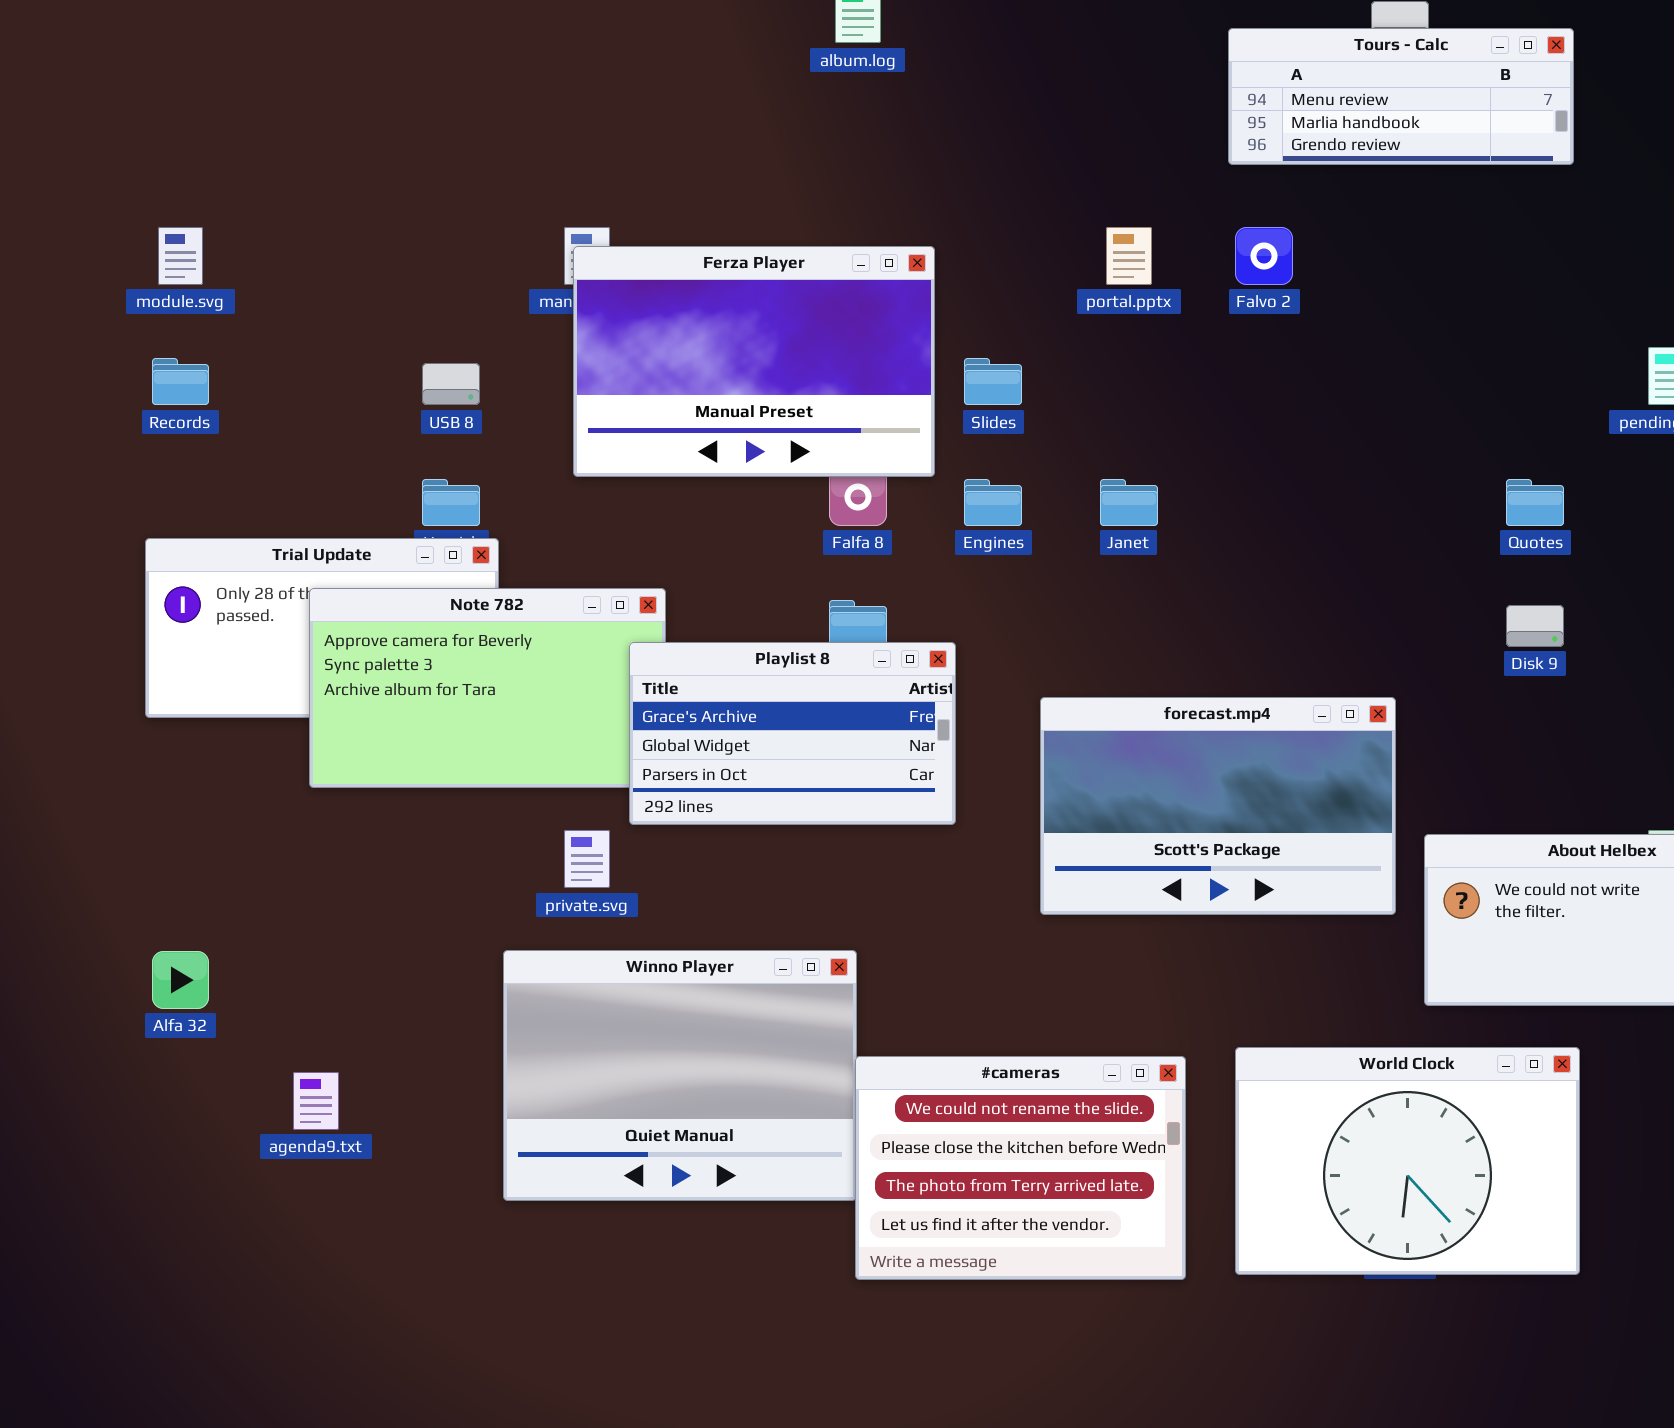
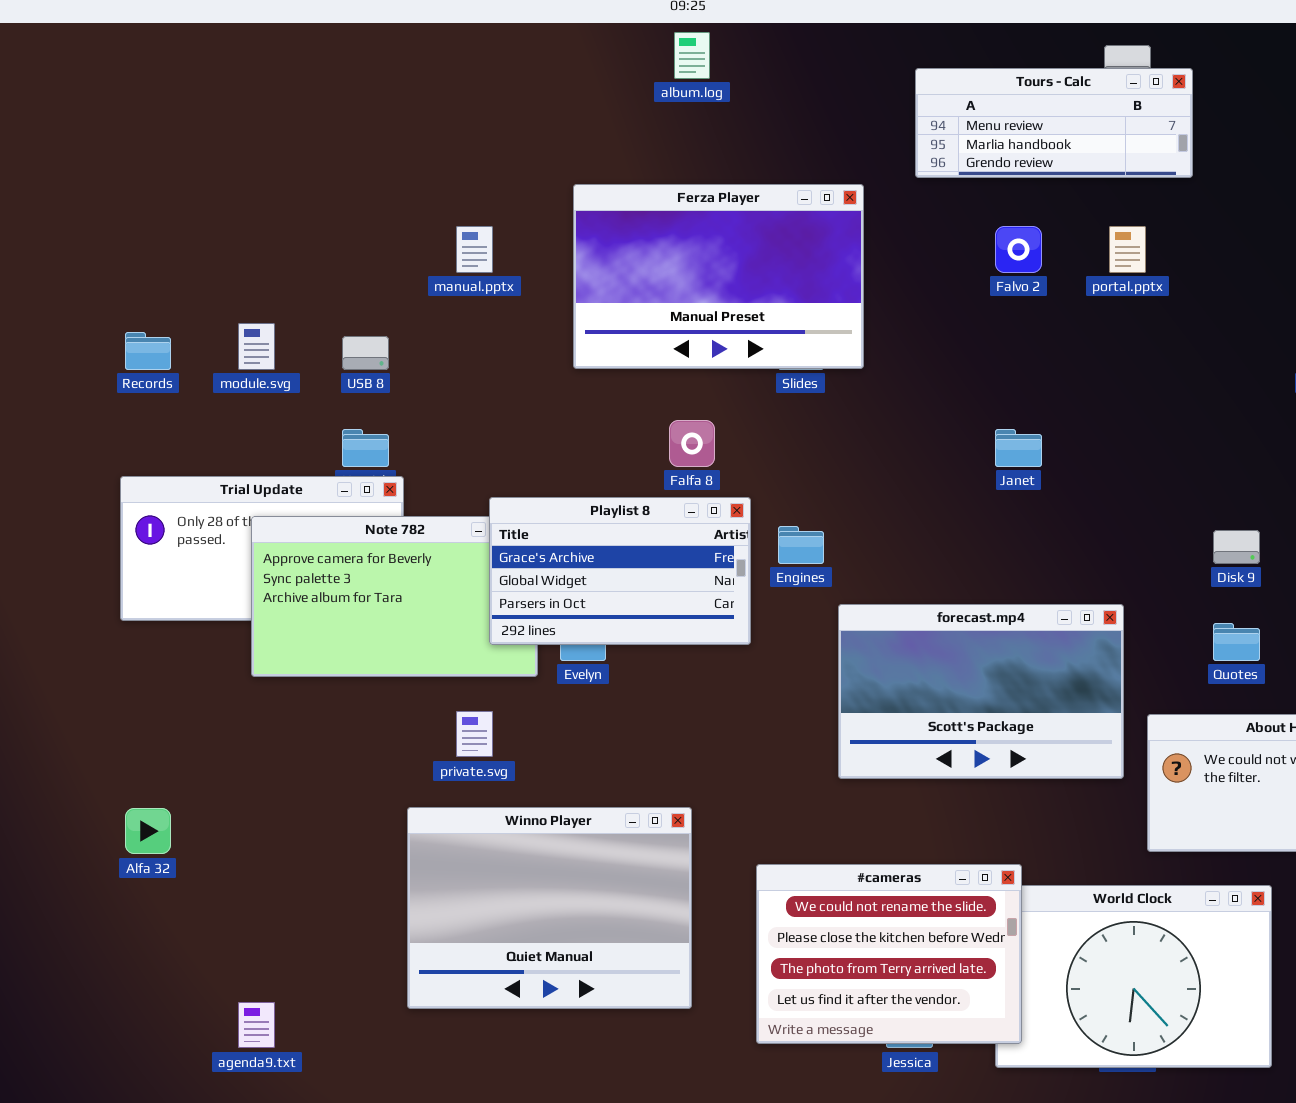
Tours - Calc: [1228,28,1574,165] -> [915,68,1193,178], moved
module.svg: [158,227,203,285] -> [238,323,275,370], moved
portal.pptx: [1106,227,1152,285] -> [1109,226,1146,273], moved
Ferza Player: [573,246,935,477] -> [573,184,864,369], moved
Engines: [964,479,1022,526] -> [778,526,824,564], moved
Janet: [1100,479,1158,526] -> [995,429,1042,467], moved
Quotes: [1506,479,1564,526] -> [1213,623,1260,661], moved
Playlist 8: [629,642,956,825] -> [489,497,751,645], moved
#cameras: [855,1056,1186,1280] -> [756,864,1022,1044], moved
agenda9.txt: [293,1072,339,1130] -> [238,1002,275,1048], moved

